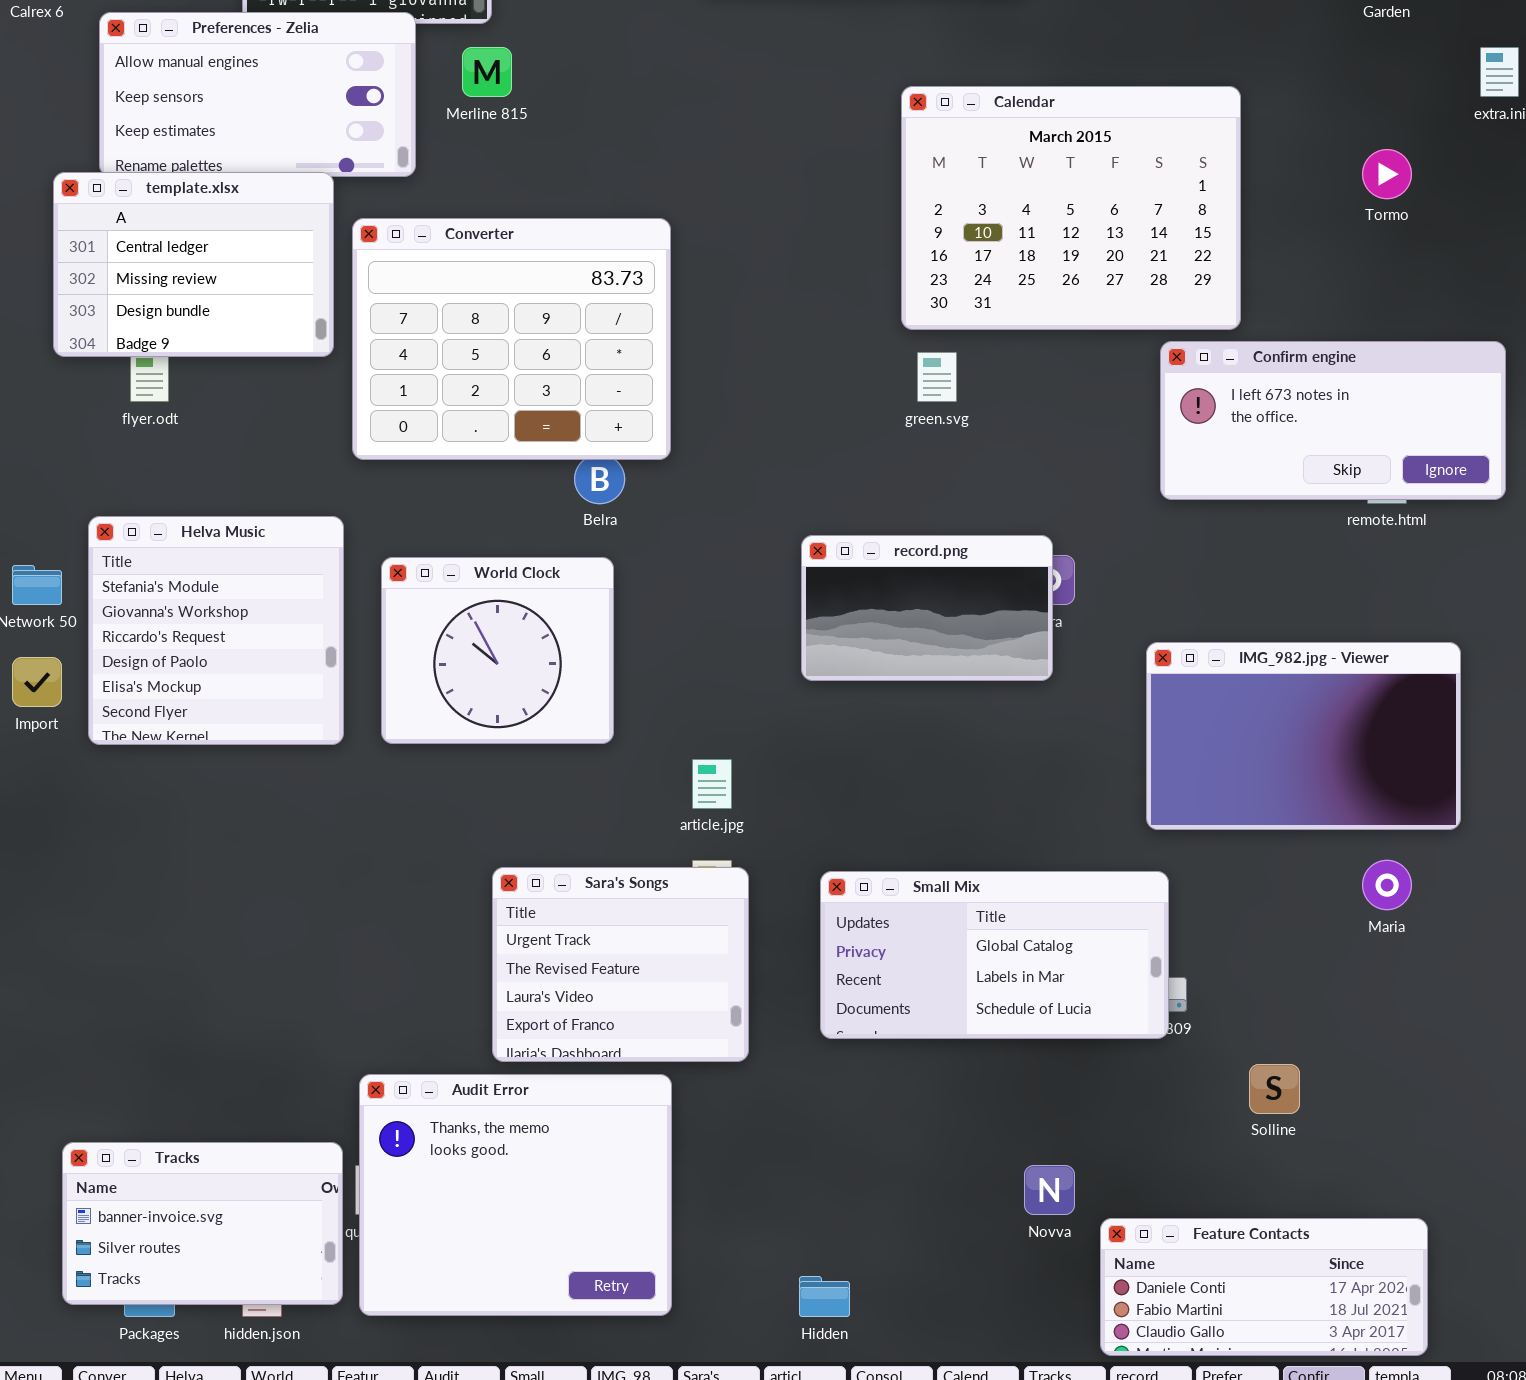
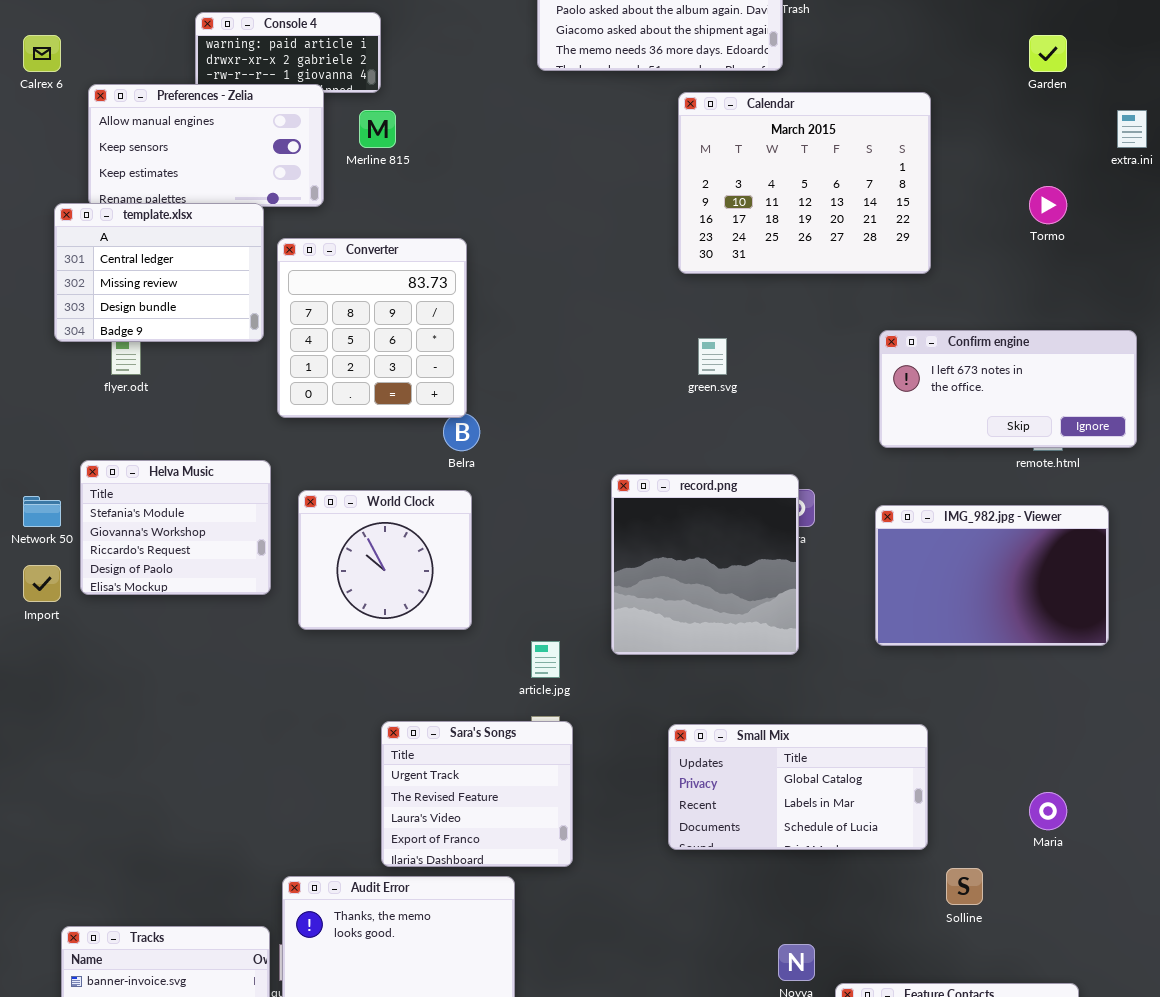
Calendar: [901,86,1241,330] -> [678,92,931,274], moved
Converter: [352,218,671,460] -> [277,238,467,418], resized
Helva Music: [88,516,344,745] -> [80,460,271,595], resized
record.png: [801,535,1053,681] -> [611,474,799,655], resized
IMG_982.jpg - Viewer: [1146,642,1461,830] -> [875,505,1109,646], moved
Maria: [1362,860,1412,910] -> [1029,792,1067,830], moved
Small Mix: [820,871,1169,1039] -> [668,724,928,850], moved

